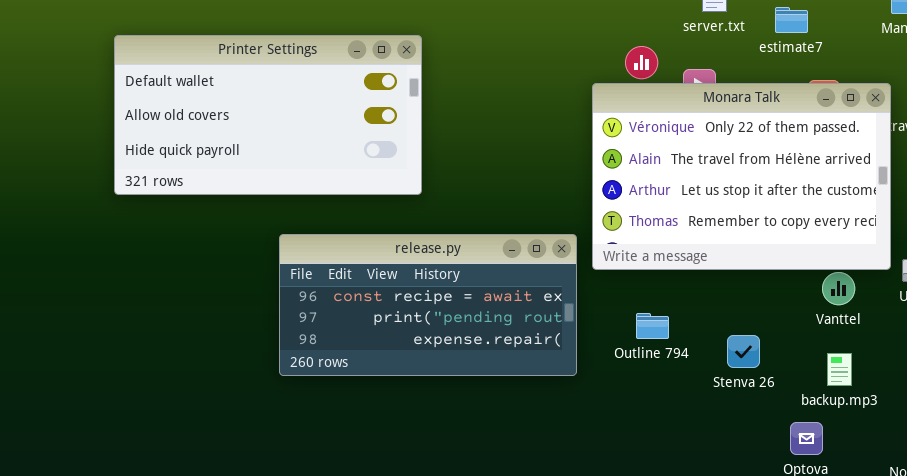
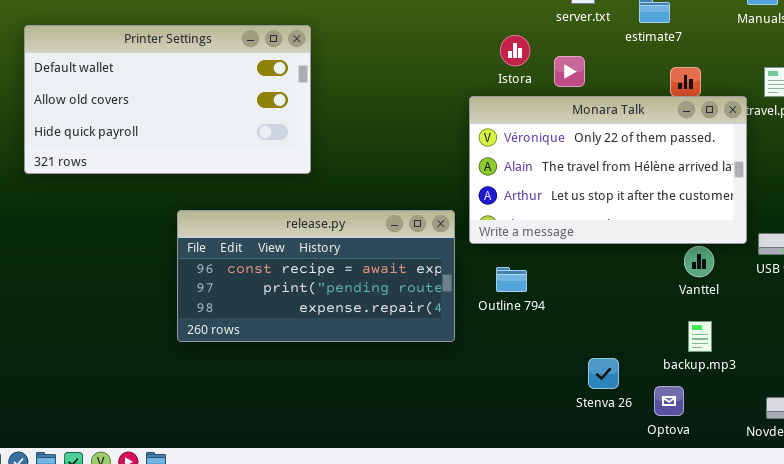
Monara Talk: [592,83,891,270] -> [469,96,747,244], resized
Outline 794: [636,313,669,339] -> [496,267,527,292], moved
Stenva 26: [727,335,760,368] -> [588,358,619,389], moved

